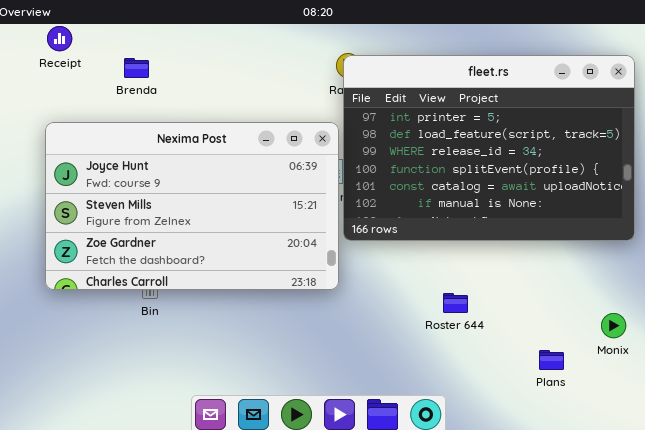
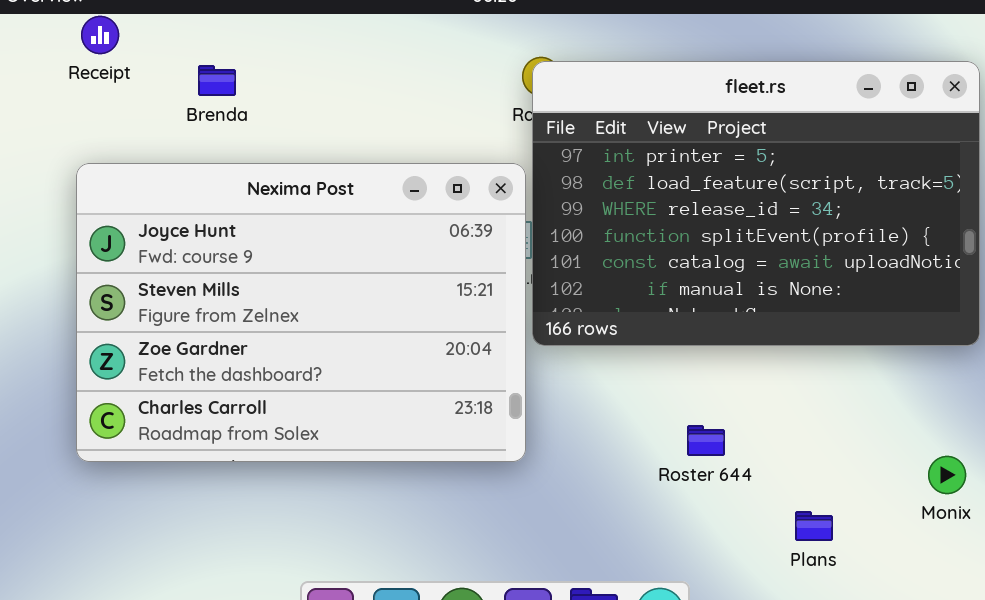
Nexima Post: [45,122,339,290] -> [76,163,526,462], resized
Plans: [539,350,564,370] -> [795,511,833,541], moved

